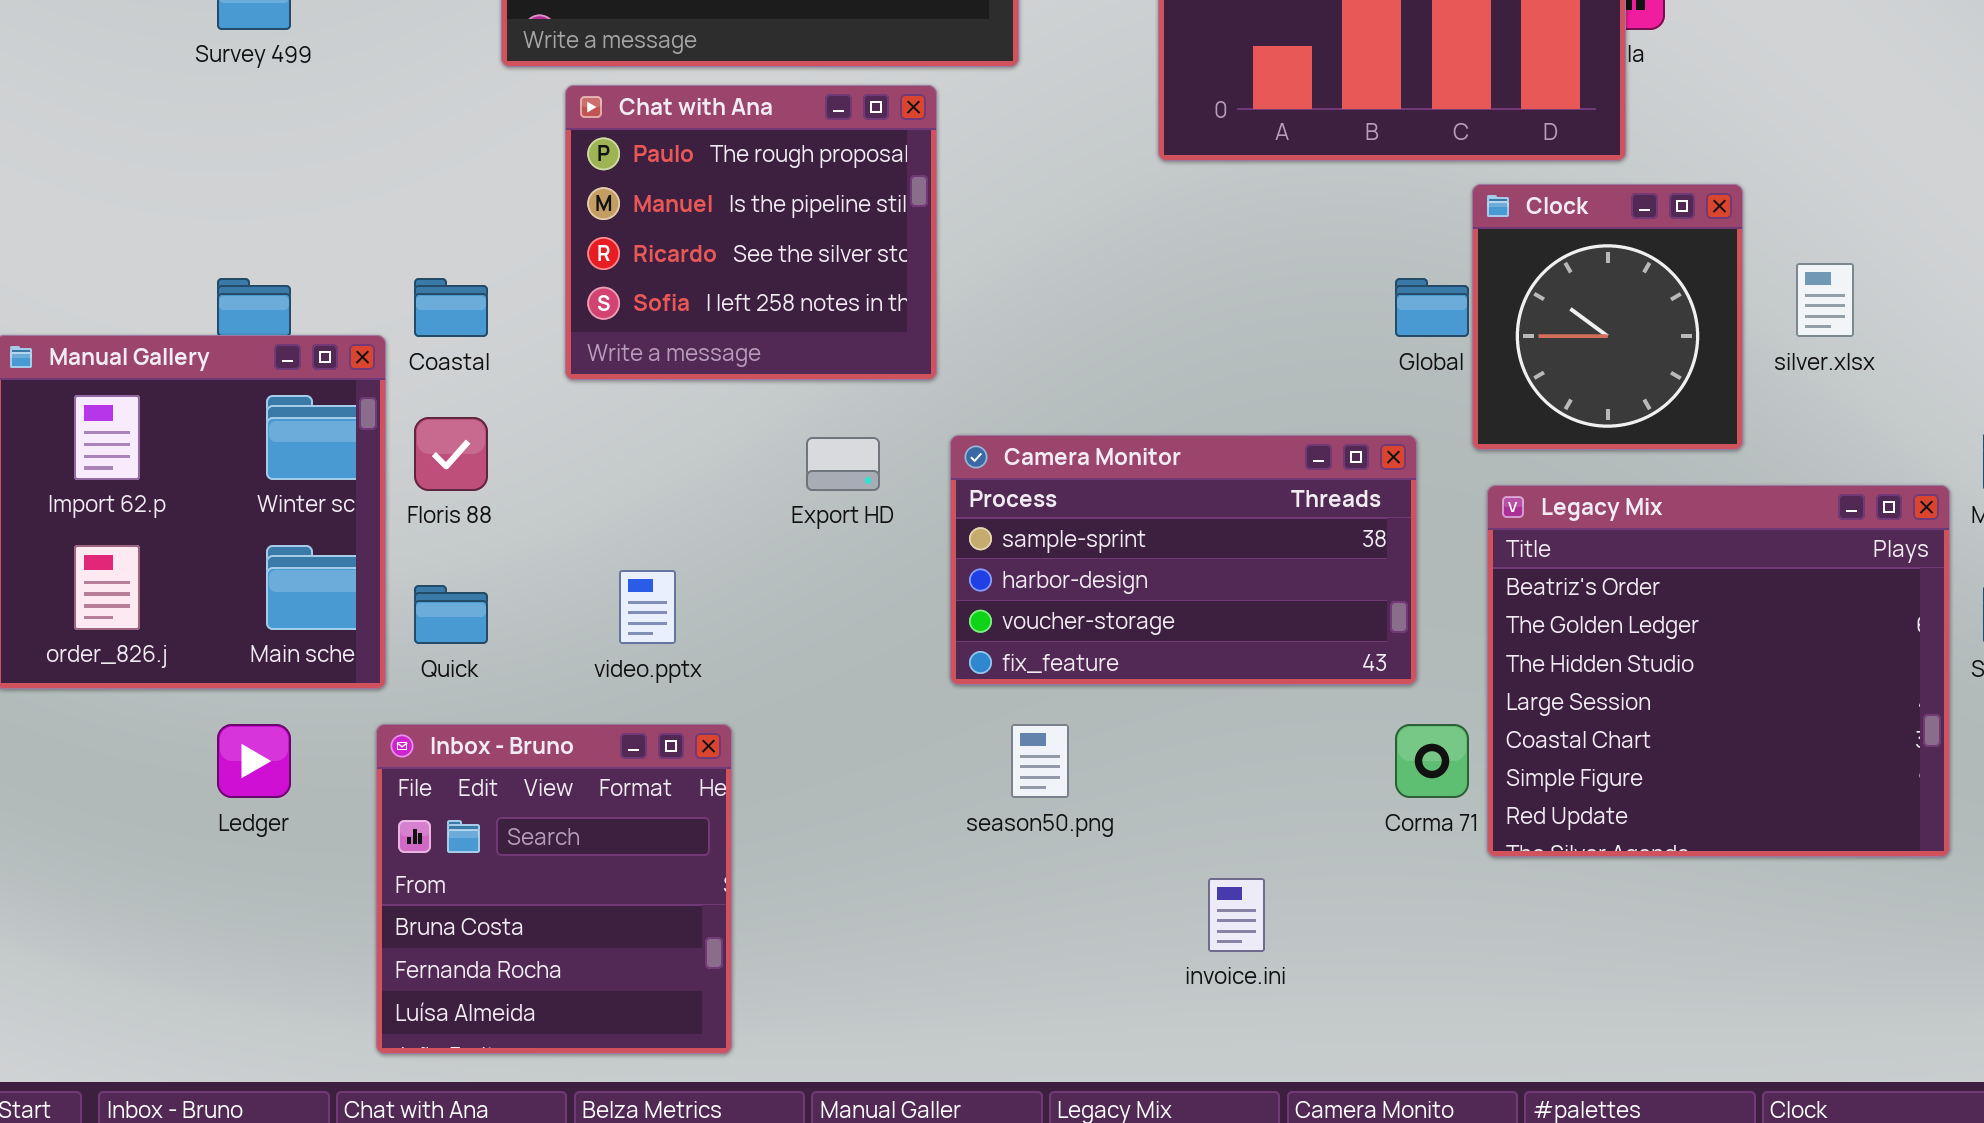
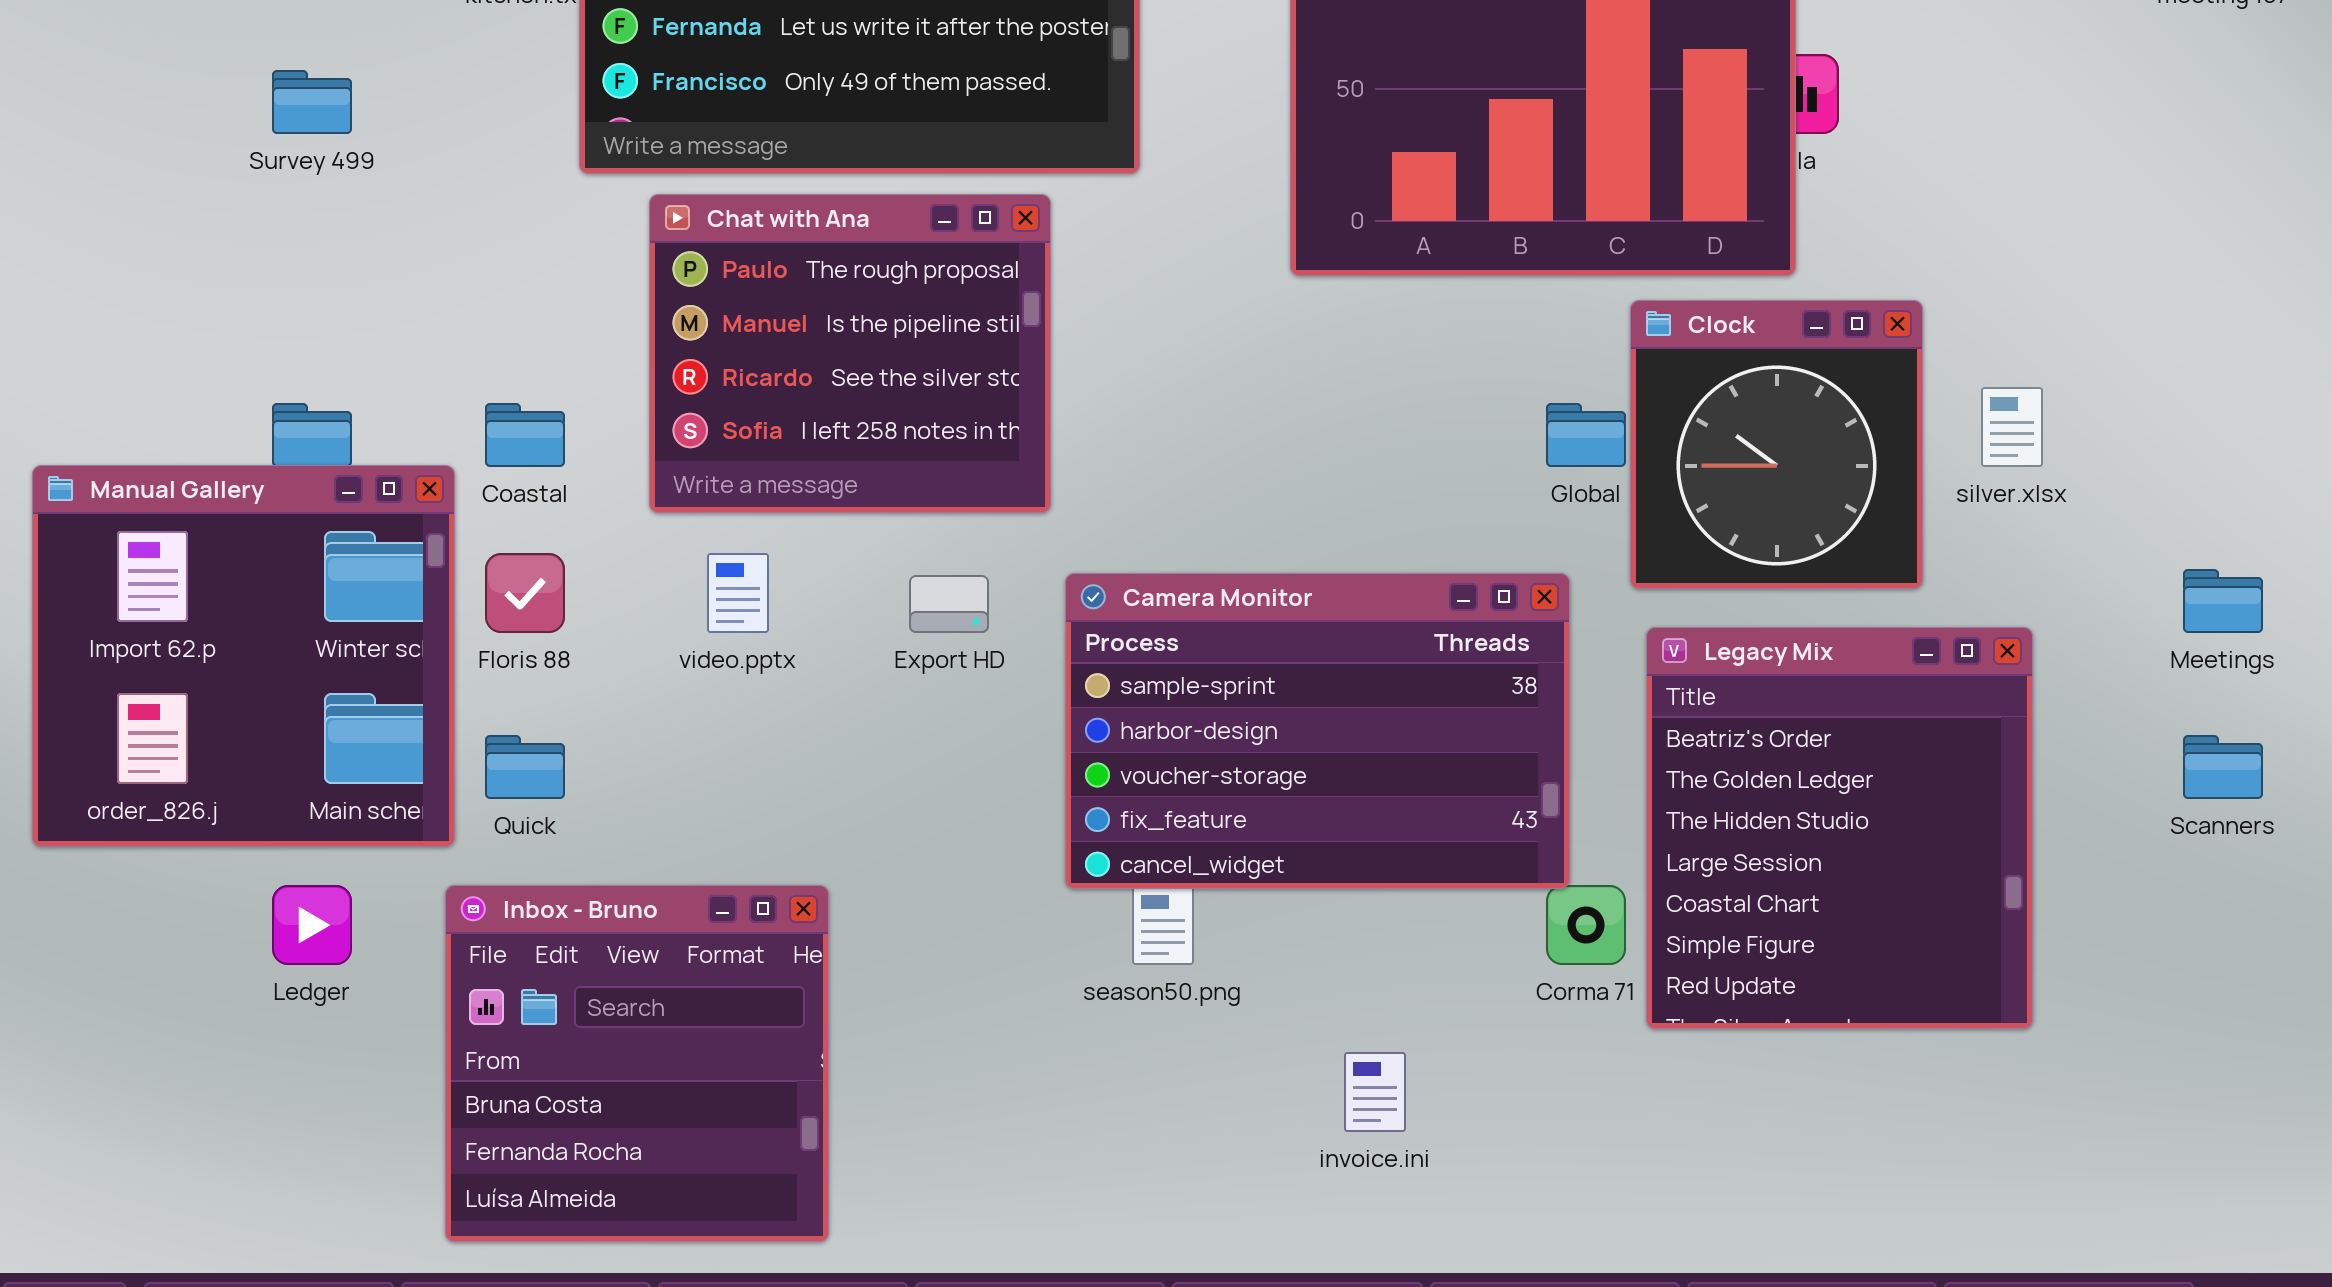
Camera Monitor: [950,435,1417,685] -> [1065,573,1570,889], resized
Legacy Mix: [1487,485,1950,857] -> [1646,627,2033,1029], resized
video.pptx: [619,570,676,644] -> [707,553,769,633], moved

